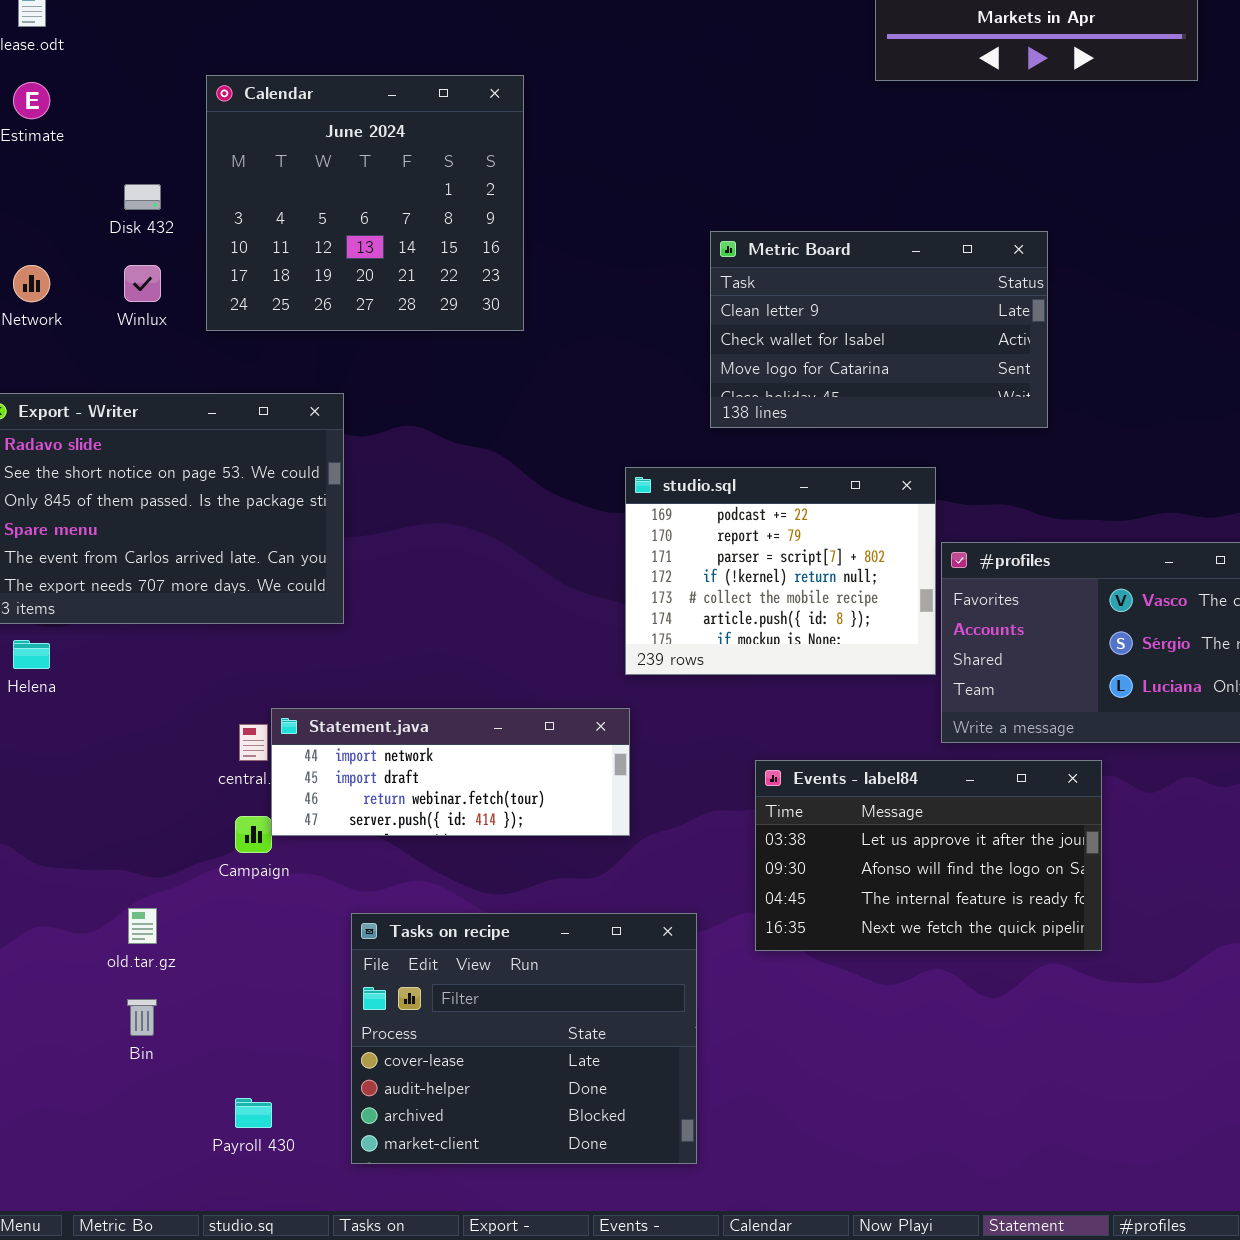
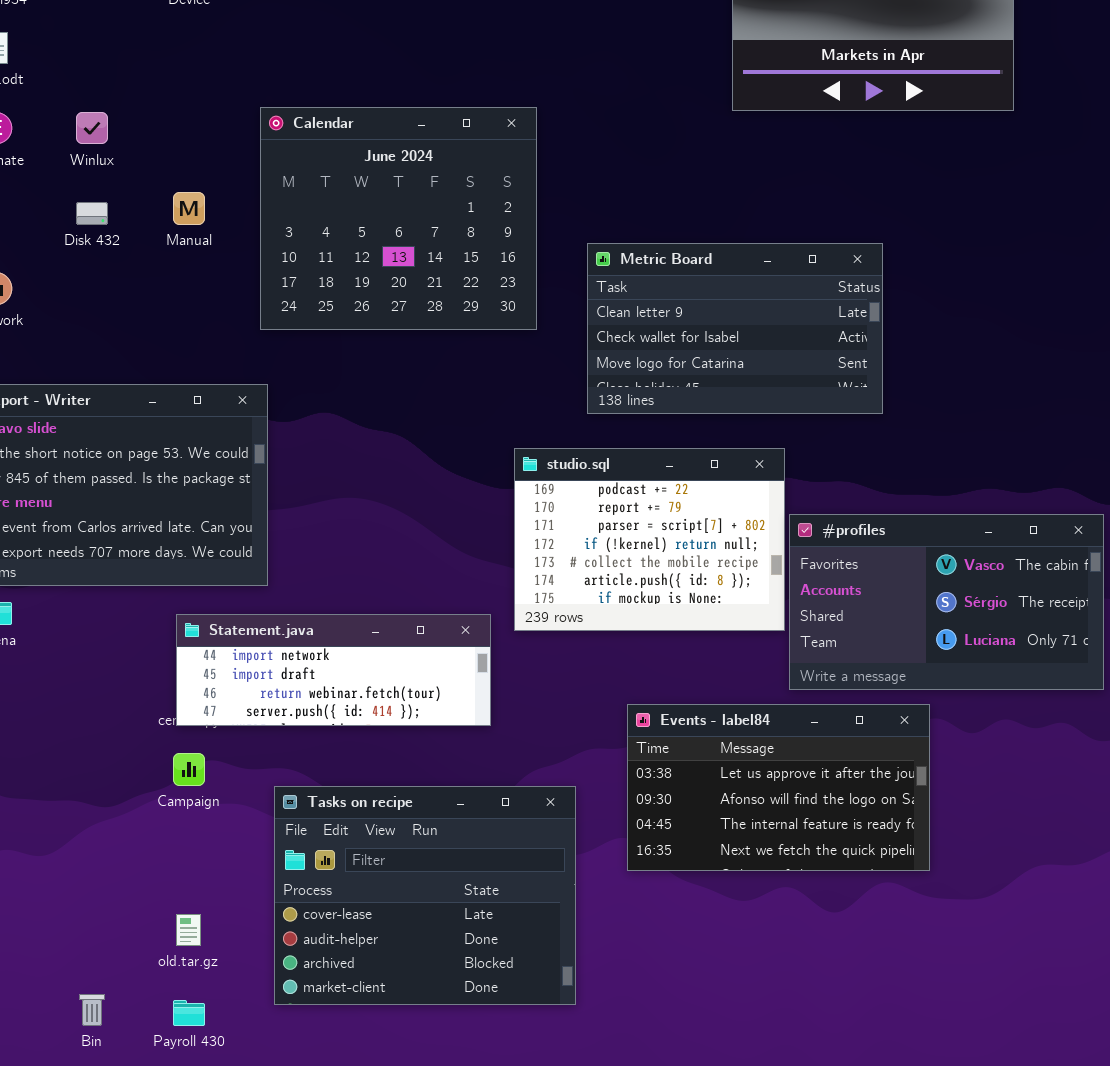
Calendar: [206,75,524,331] -> [260,107,537,330], moved
Winlux: [124,265,161,302] -> [76,112,108,144], moved
Statement.java: [271,708,630,836] -> [176,614,491,726], moved
old.tar.gz: [128,908,157,944] -> [176,914,201,946], moved
Tasks on recipe: [351,913,697,1164] -> [274,786,576,1005], moved
Bin: [127,999,157,1036] -> [79,994,105,1026], moved

